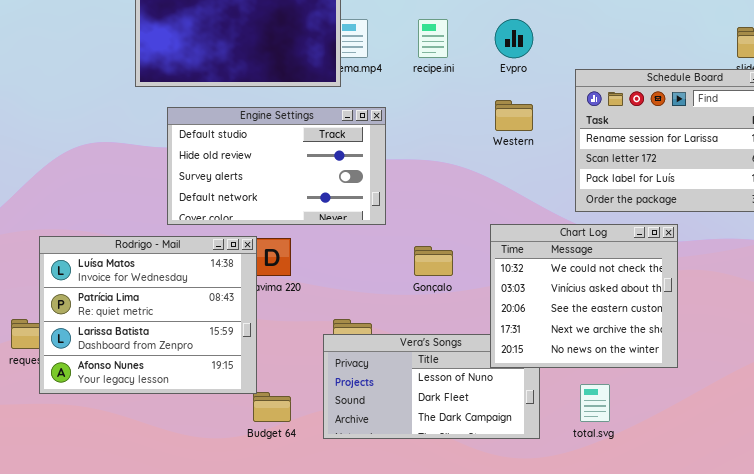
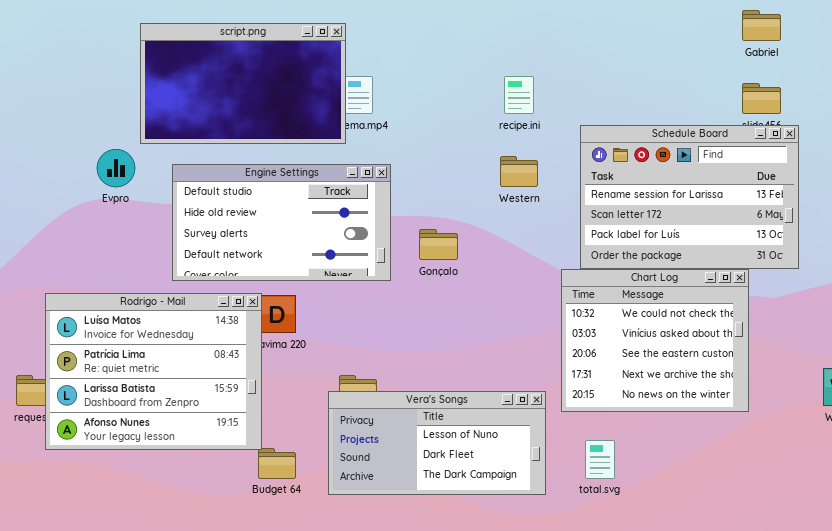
recipe.ini: [418,19,448,58] -> [504,76,534,114], moved
Evpro: [495,19,533,58] -> [97,149,135,187], moved
Chart Log: [490,224,678,368] -> [561,269,749,412], moved
Gonçalo: [414,246,453,276] -> [419,229,458,260], moved

